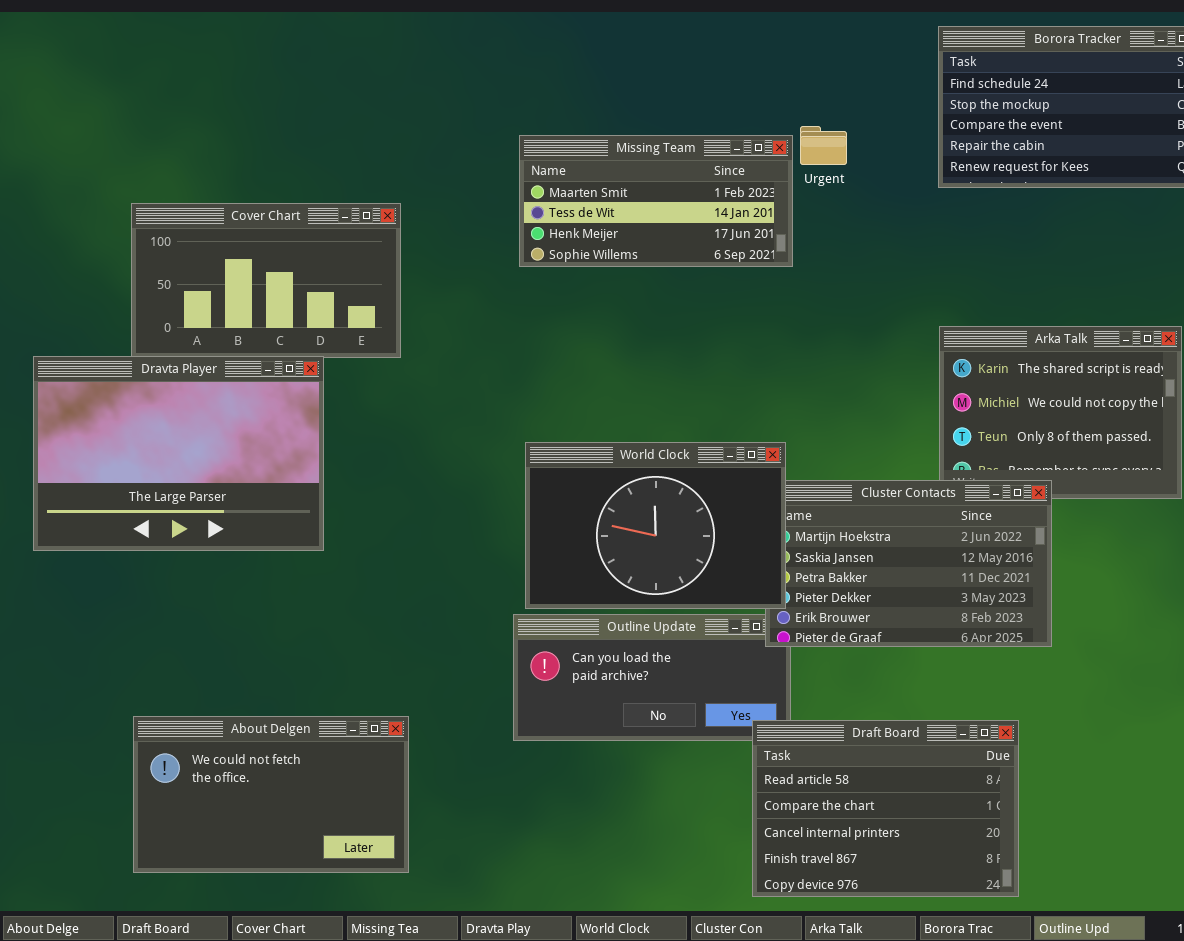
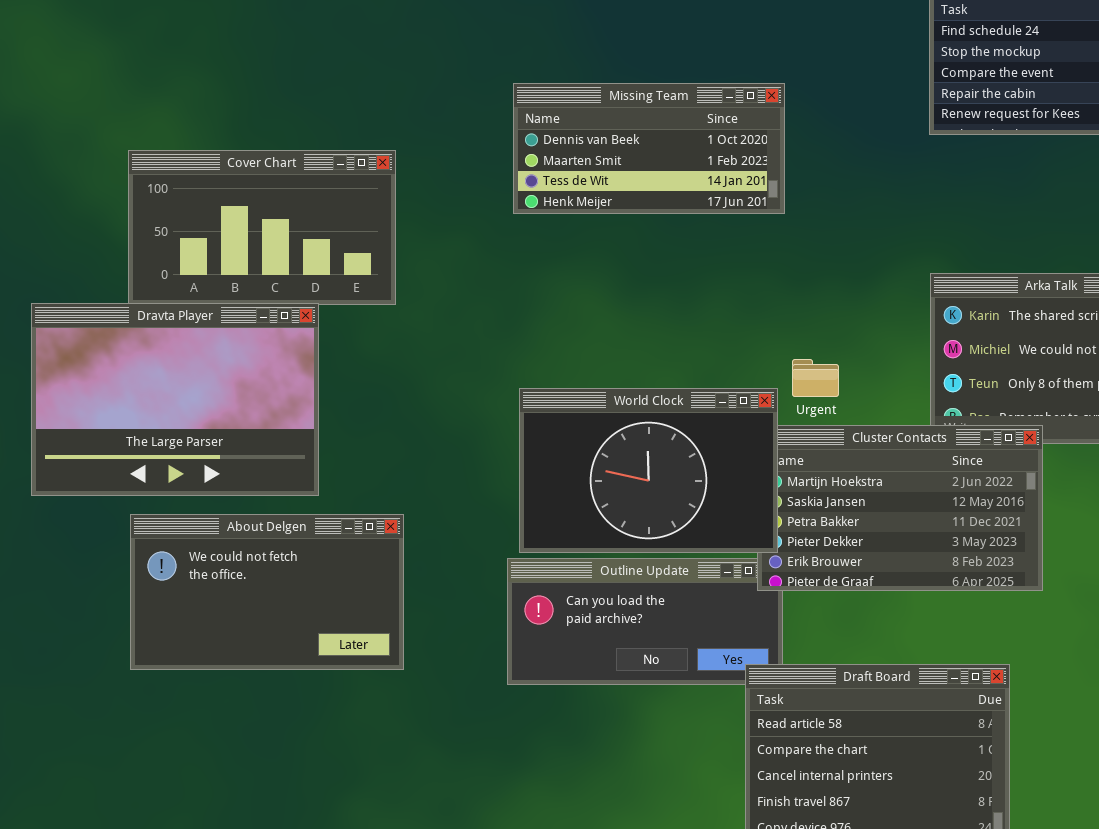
Urgent: [800,126,847,165] -> [792,359,839,397], moved
Missing Team: [519,135,793,267] -> [513,83,785,214], scrolled up 1 row
About Delgen: [133,716,409,873] -> [130,514,404,670], moved

